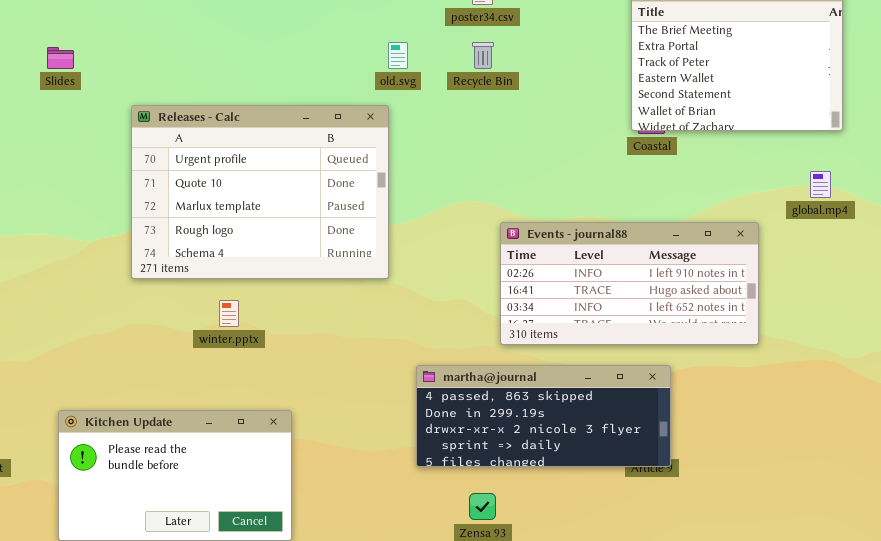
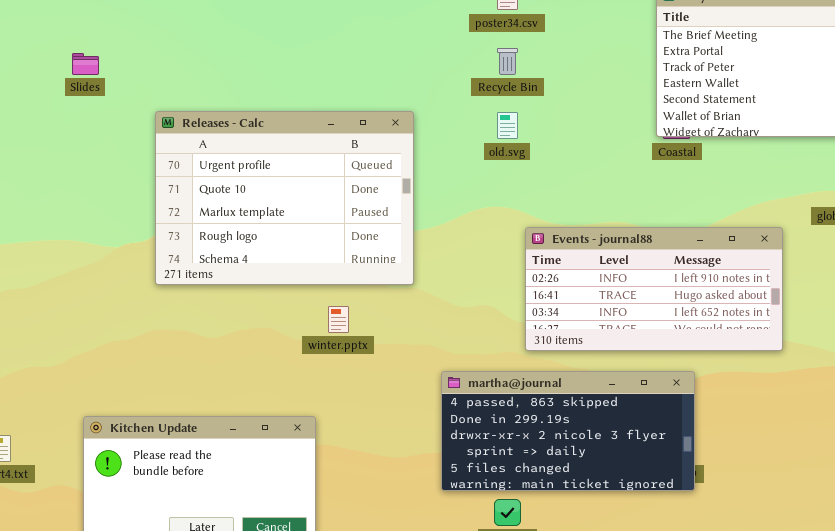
old.svg: [388,42,408,69] -> [497,112,518,139], moved
winter.pptx: [219,300,239,327] -> [328,306,349,333], moved
martha@journal: [416,365,671,467] -> [441,371,695,491], resized

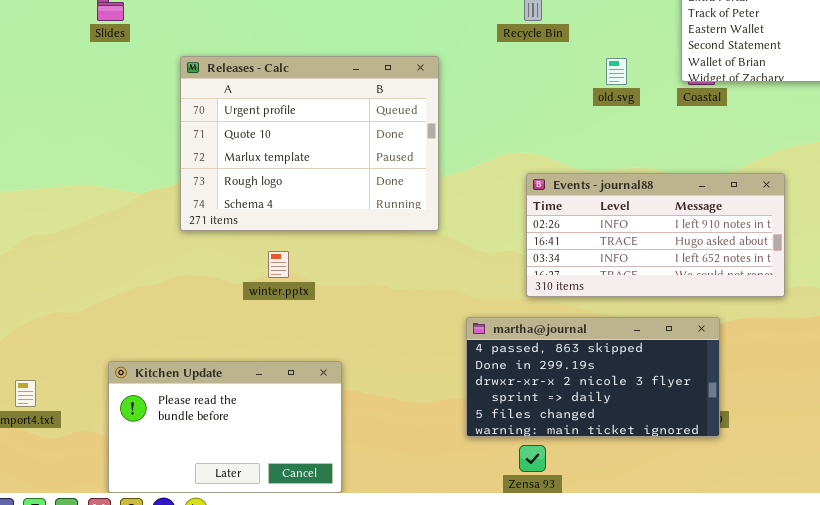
old.svg: [497,112,518,139] -> [606,58,627,85], moved
Events - journal88: [525,227,783,351] -> [526,173,785,297], moved
winter.pptx: [328,306,349,333] -> [268,251,289,278], moved

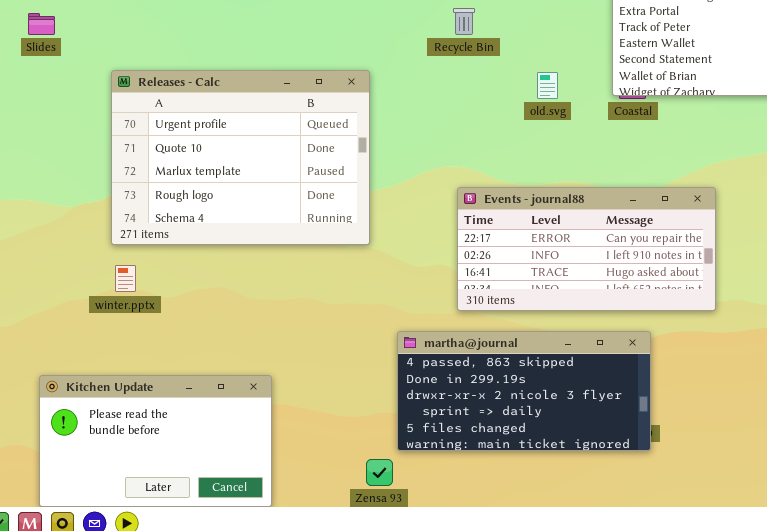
Events - journal88: [526,173,785,297] -> [457,187,716,311], scrolled up 1 row
winter.pptx: [268,251,289,278] -> [115,265,136,292], moved
Zensa 93: [519,445,546,472] -> [366,459,393,486], moved

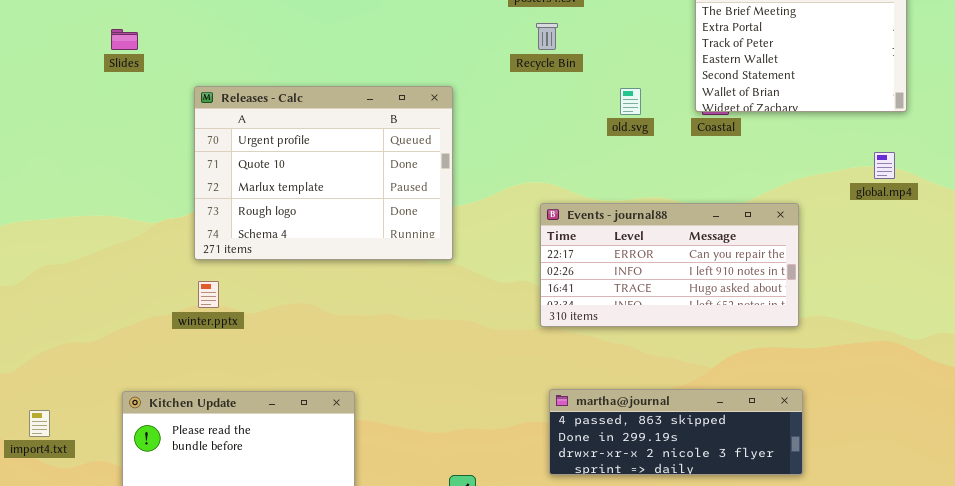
martha@journal: [397,331,651,451] -> [549,389,803,475], moved, resized

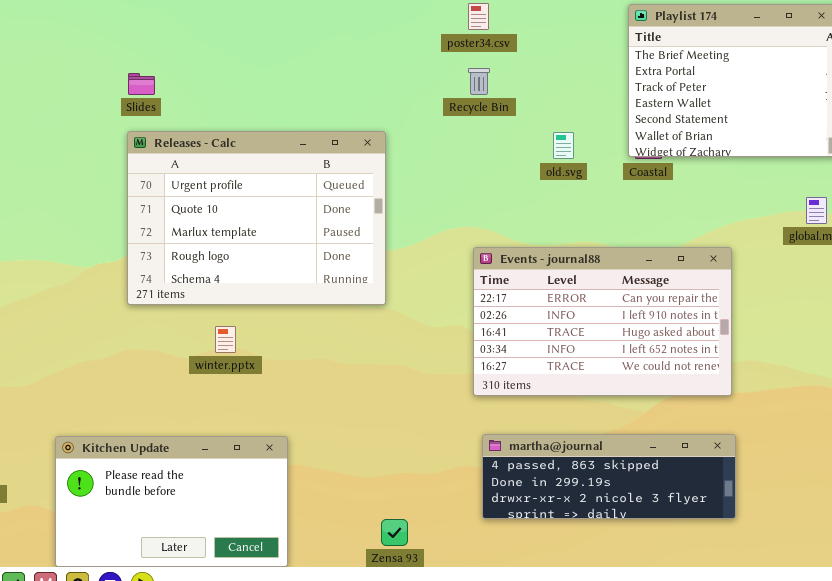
Slides: [111,29,138,50] -> [128,73,155,95], moved
Events - journal88: [540,203,799,327] -> [473,247,732,396], resized
winter.pptx: [198,281,219,308] -> [215,326,236,353], moved

